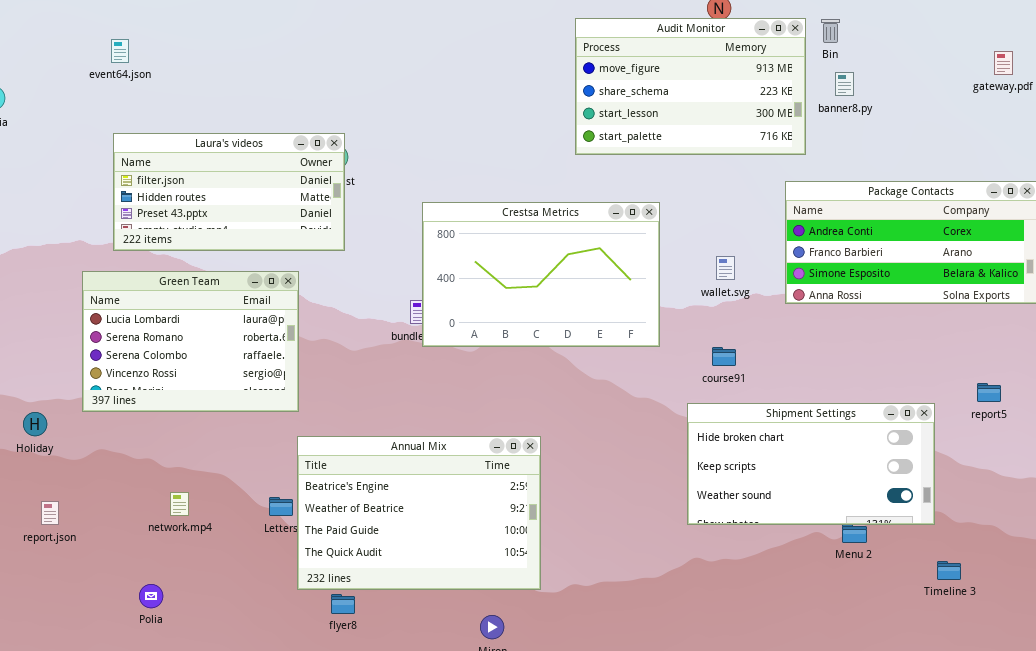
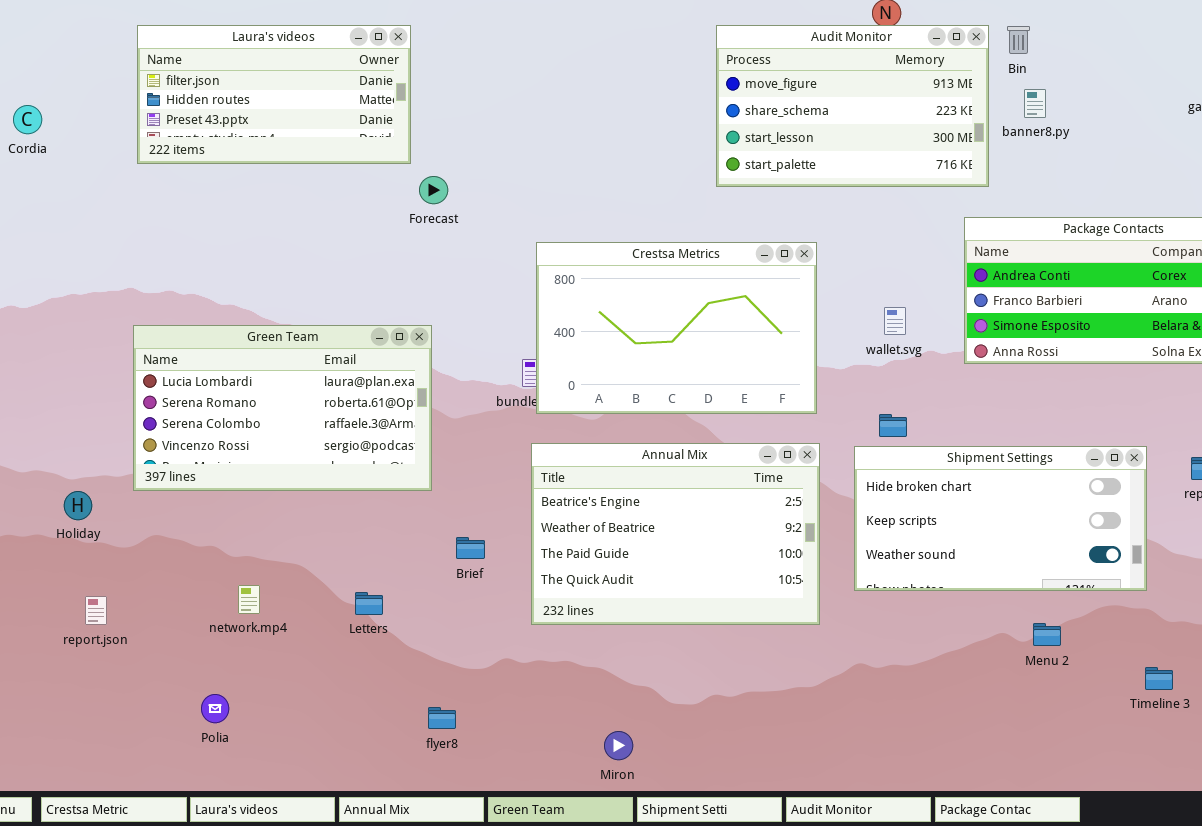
Laura's videos: [113,133,345,251] -> [137,25,411,164], moved
Green Team: [82,271,299,412] -> [133,325,432,491], resized
Shipment Settings: [687,403,935,525] -> [854,446,1147,591], moved
Annual Mix: [297,436,541,590] -> [531,443,820,625], moved

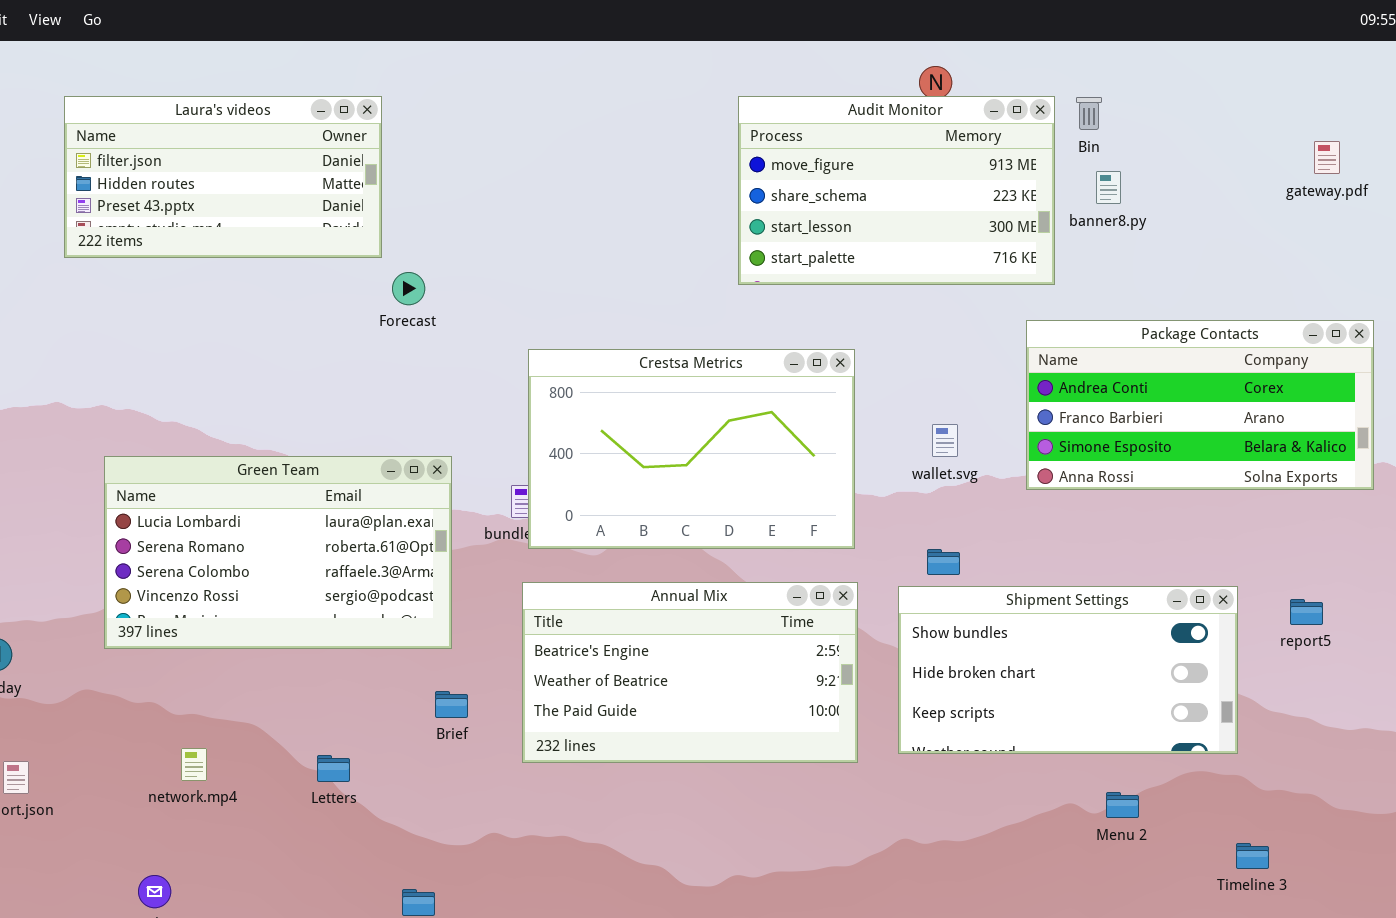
Green Team: [133,325,432,491] -> [104,456,452,649], moved
Annual Mix: [531,443,820,625] -> [522,582,858,763], resized
Shipment Settings: [854,446,1147,591] -> [898,586,1238,754], scrolled up 1 row

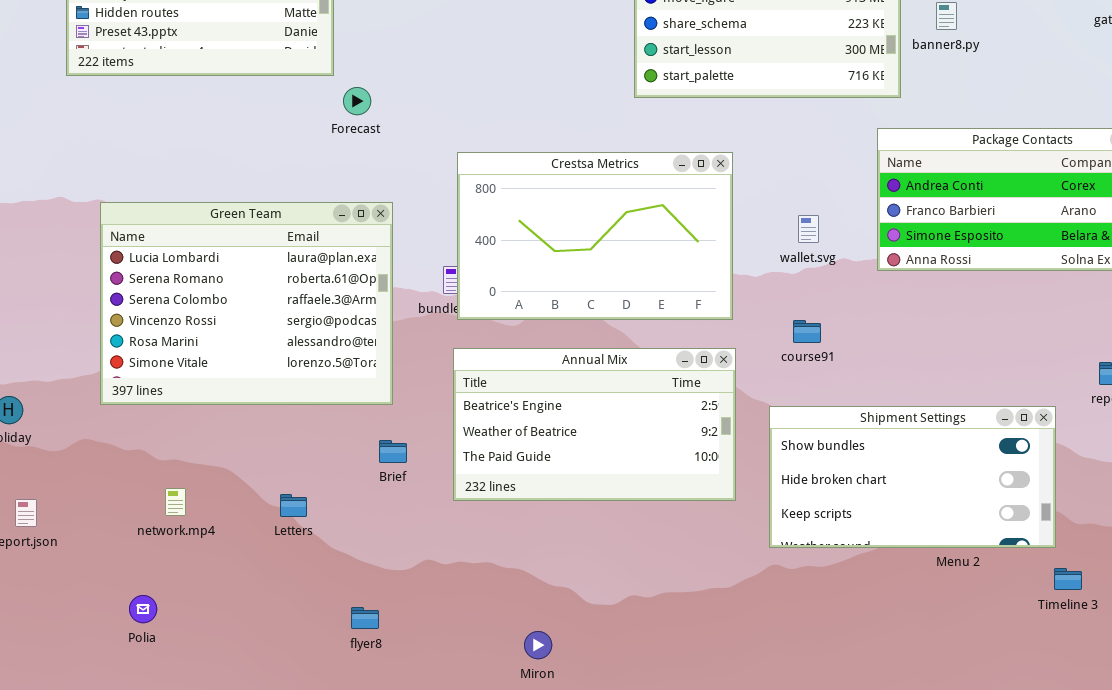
Green Team: [104,456,452,649] -> [100,202,393,405], resized
Shipment Settings: [898,586,1238,754] -> [769,406,1056,548], moved

